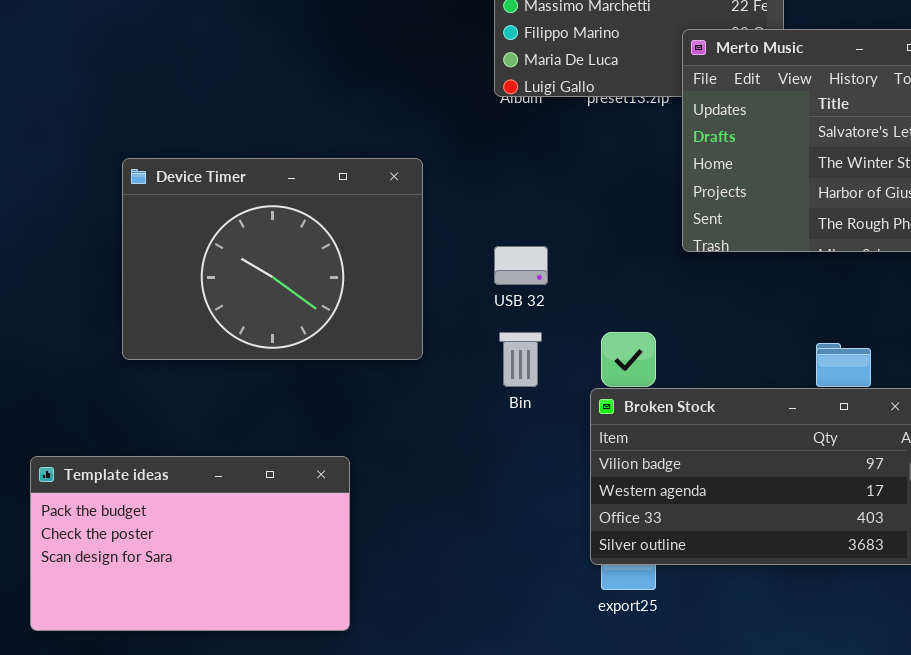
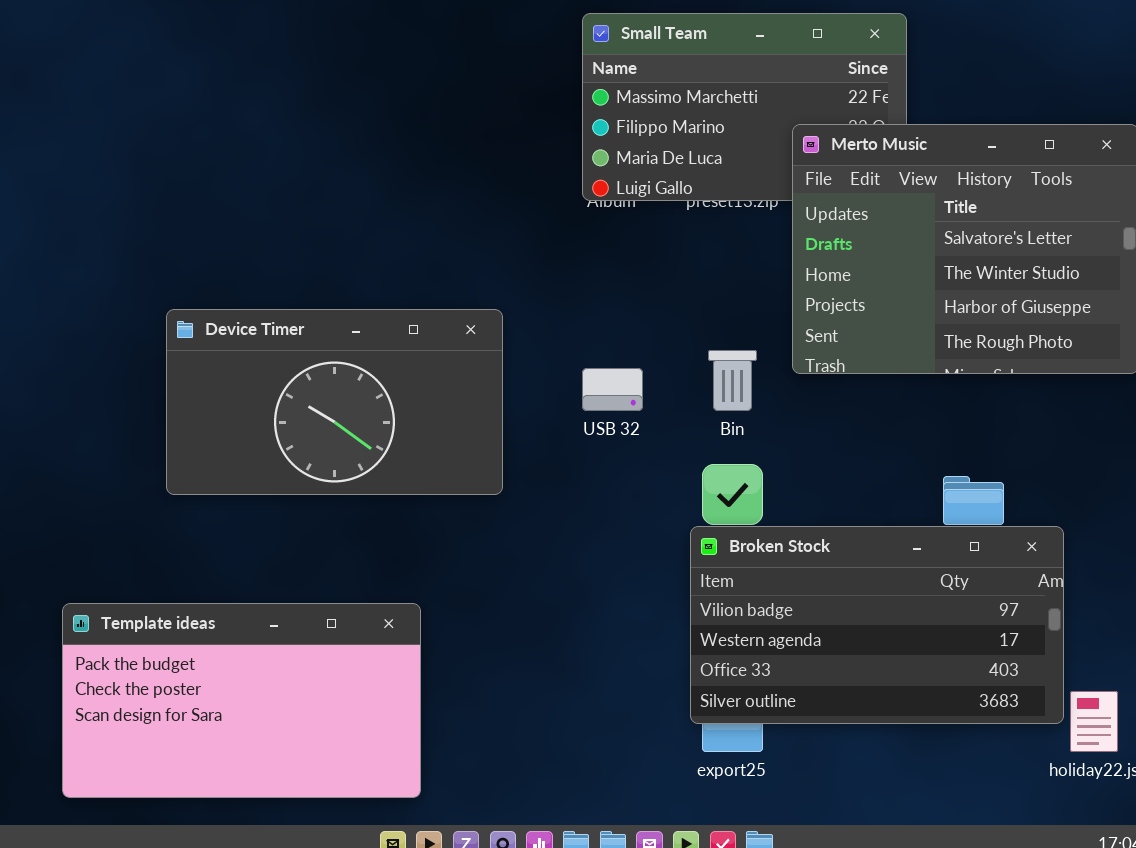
Device Timer: [122,158,423,360] -> [166,309,503,495], resized
Bin: [499,332,542,387] -> [708,350,757,411], moved

